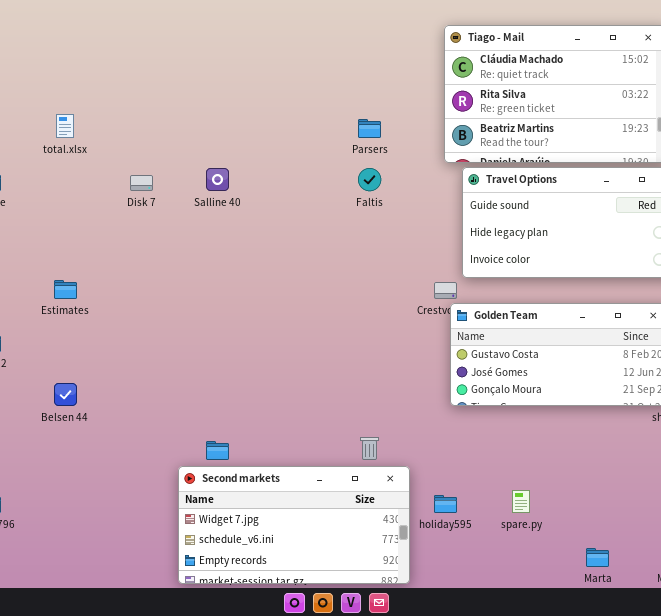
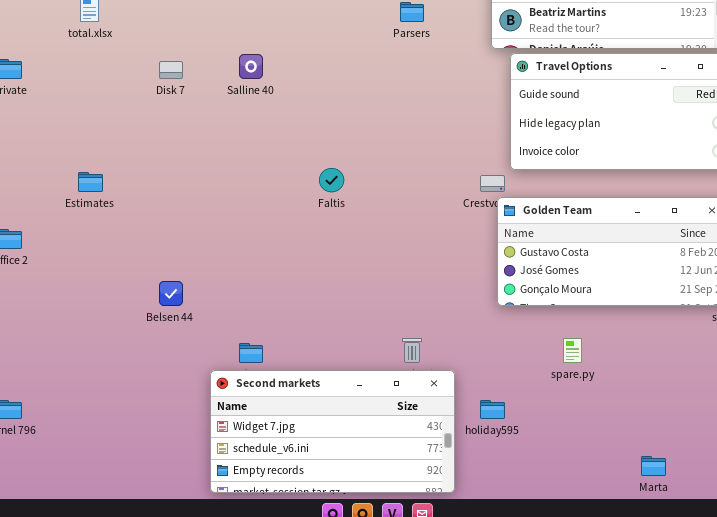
Faltis: [358,168,381,191] -> [319,168,344,192], moved
Belsen 44: [54,383,77,406] -> [159,281,183,306], moved
spare.py: [512,490,530,513] -> [563,338,582,363], moved

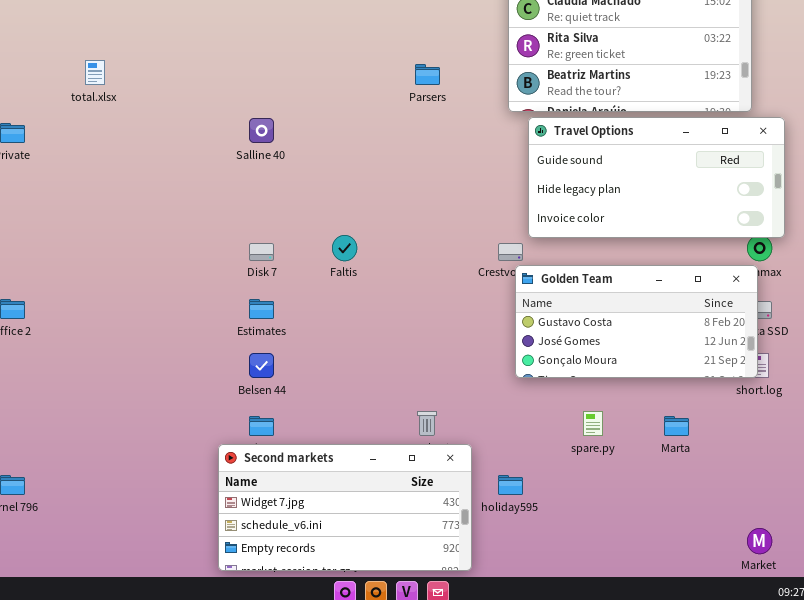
Disk 7: [159,61,183,79] -> [249,243,274,261], moved
Estimates: [78,172,103,192] -> [249,299,274,319], moved
Belsen 44: [159,281,183,306] -> [249,353,274,378], moved
Marta: [641,456,666,476] -> [664,416,689,436], moved

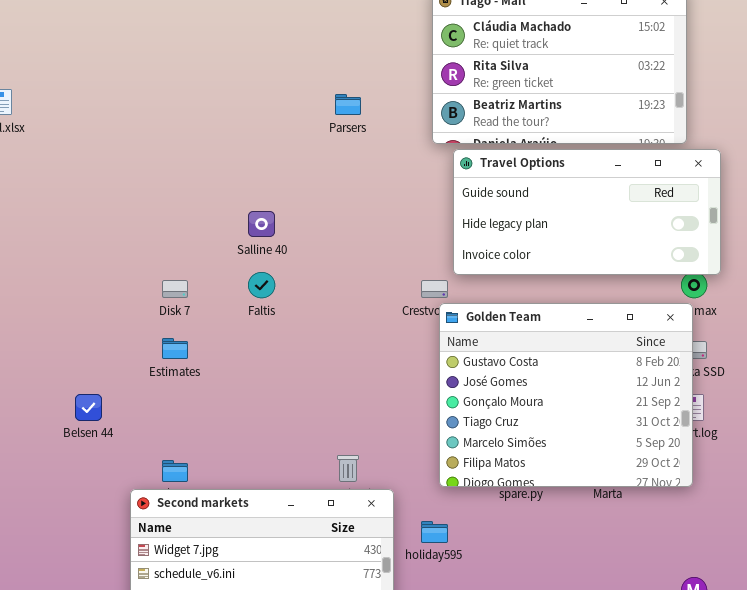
Salline 40: [249,118,274,143] -> [248,211,275,237], moved
Golden Team: [515,265,758,378] -> [439,303,693,487], resized
Belsen 44: [249,353,274,378] -> [75,394,102,421], moved

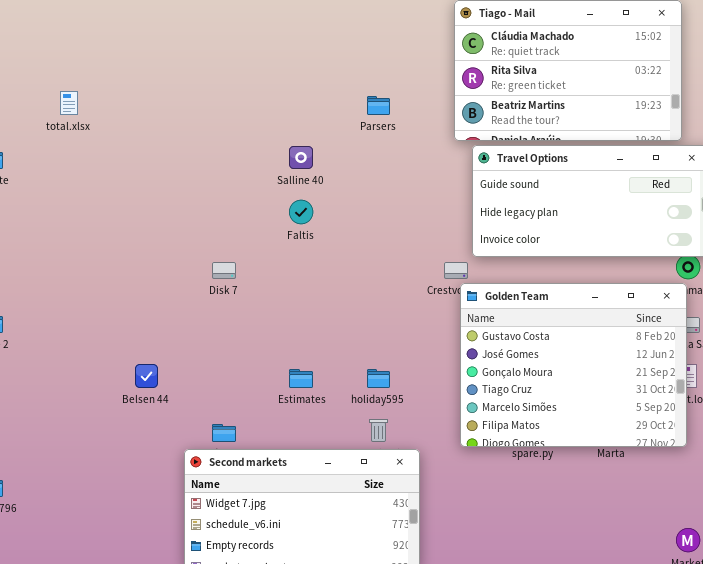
Salline 40: [248,211,275,237] -> [289,146,313,169], moved
Faltis: [248,272,275,298] -> [289,200,313,224], moved
Estimates: [162,338,188,359] -> [289,369,313,388], moved
holiday595: [421,521,448,543] -> [367,369,390,388], moved

